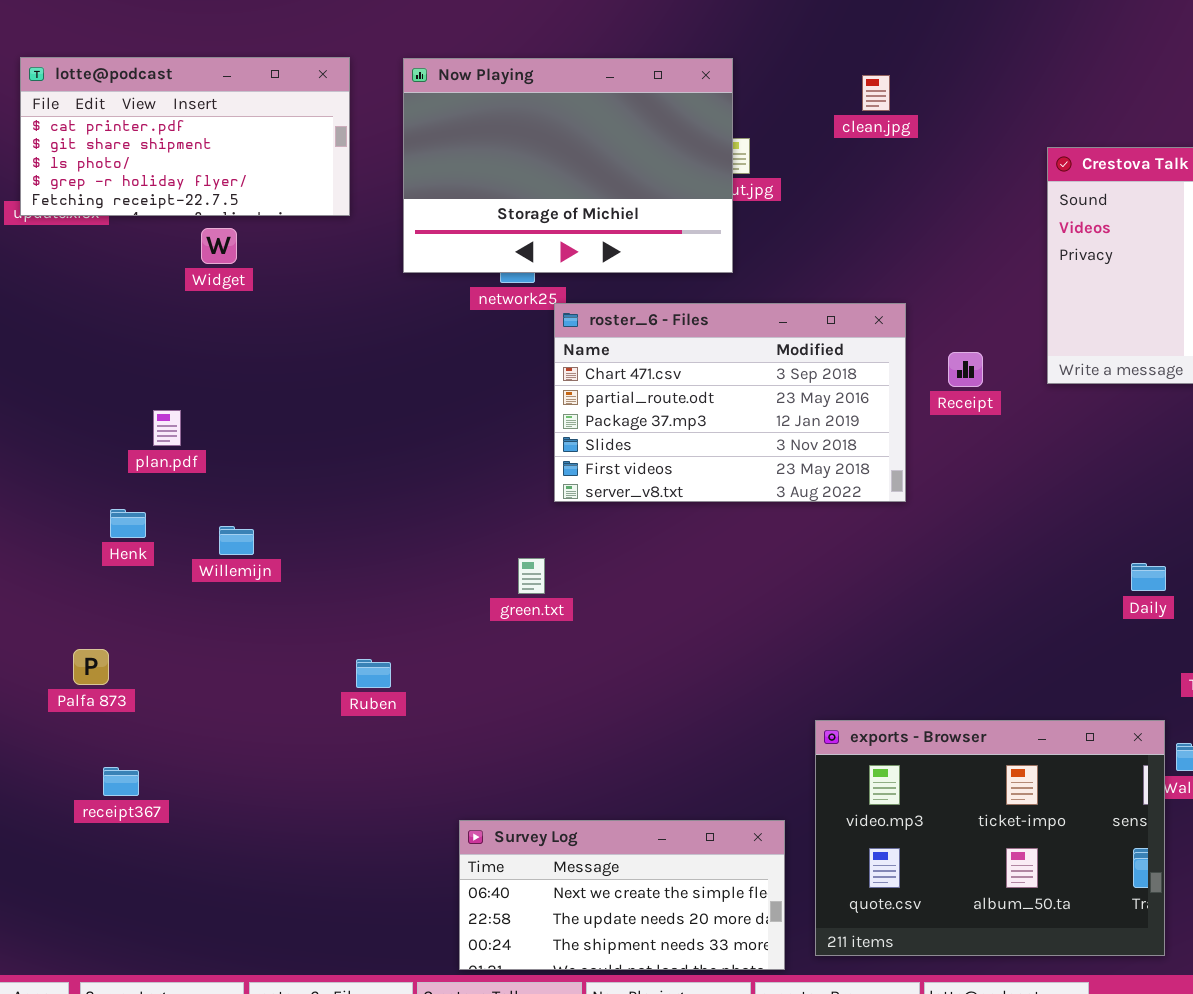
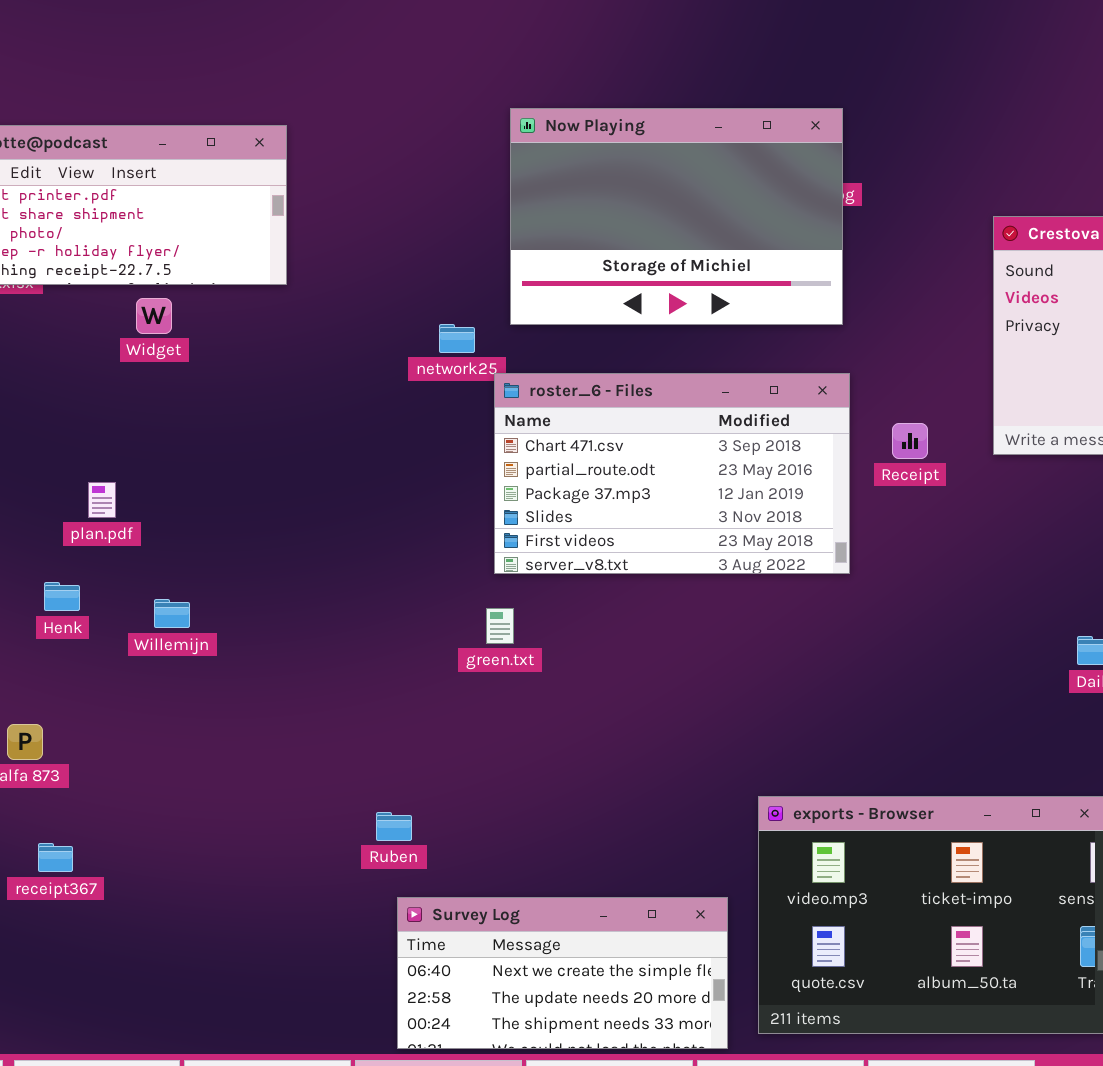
Now Playing: [403,58,733,273] -> [510,108,843,325], moved
green.txt: [518,558,545,594] -> [486,608,514,644], moved
Ruben: [356,659,391,688] -> [376,812,412,841], moved

